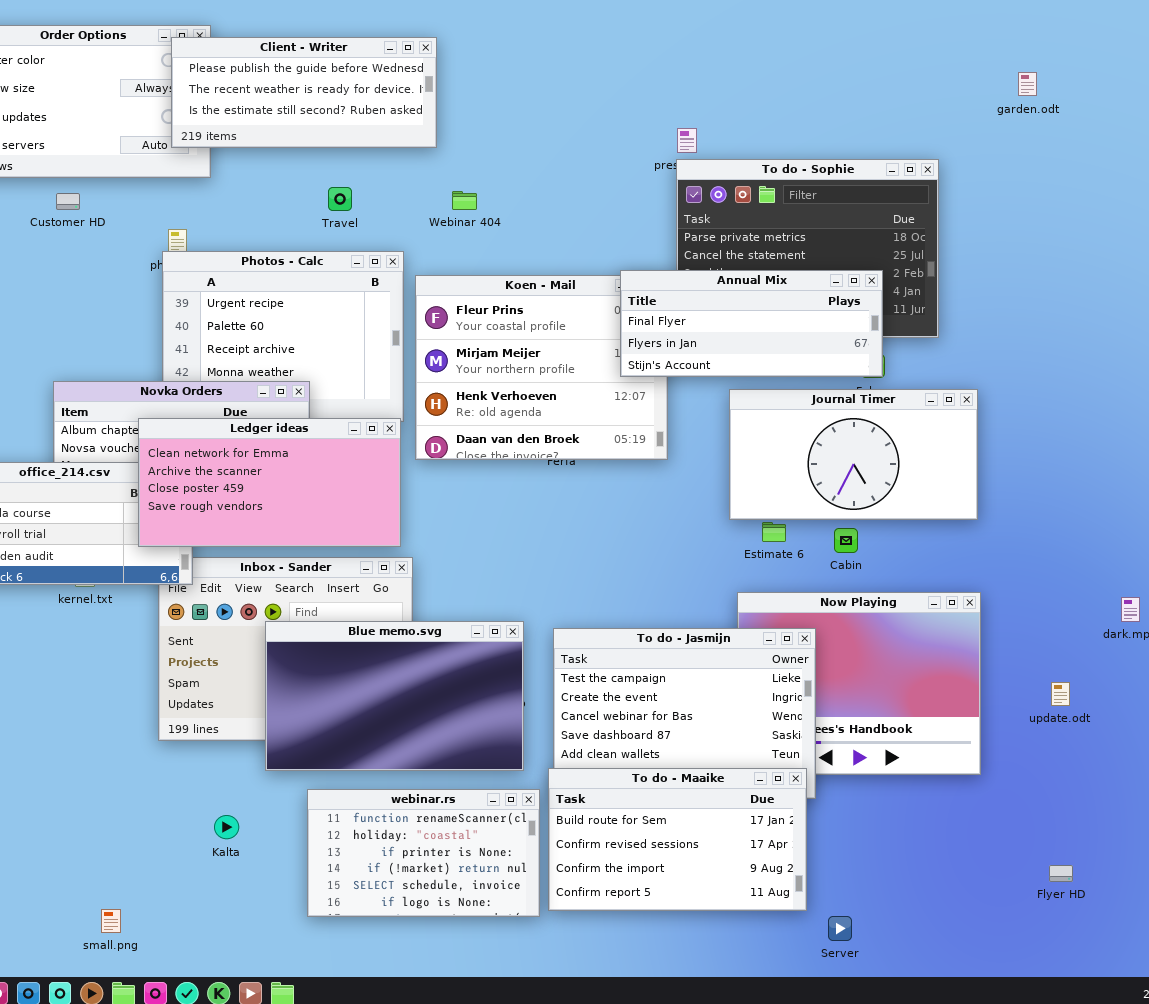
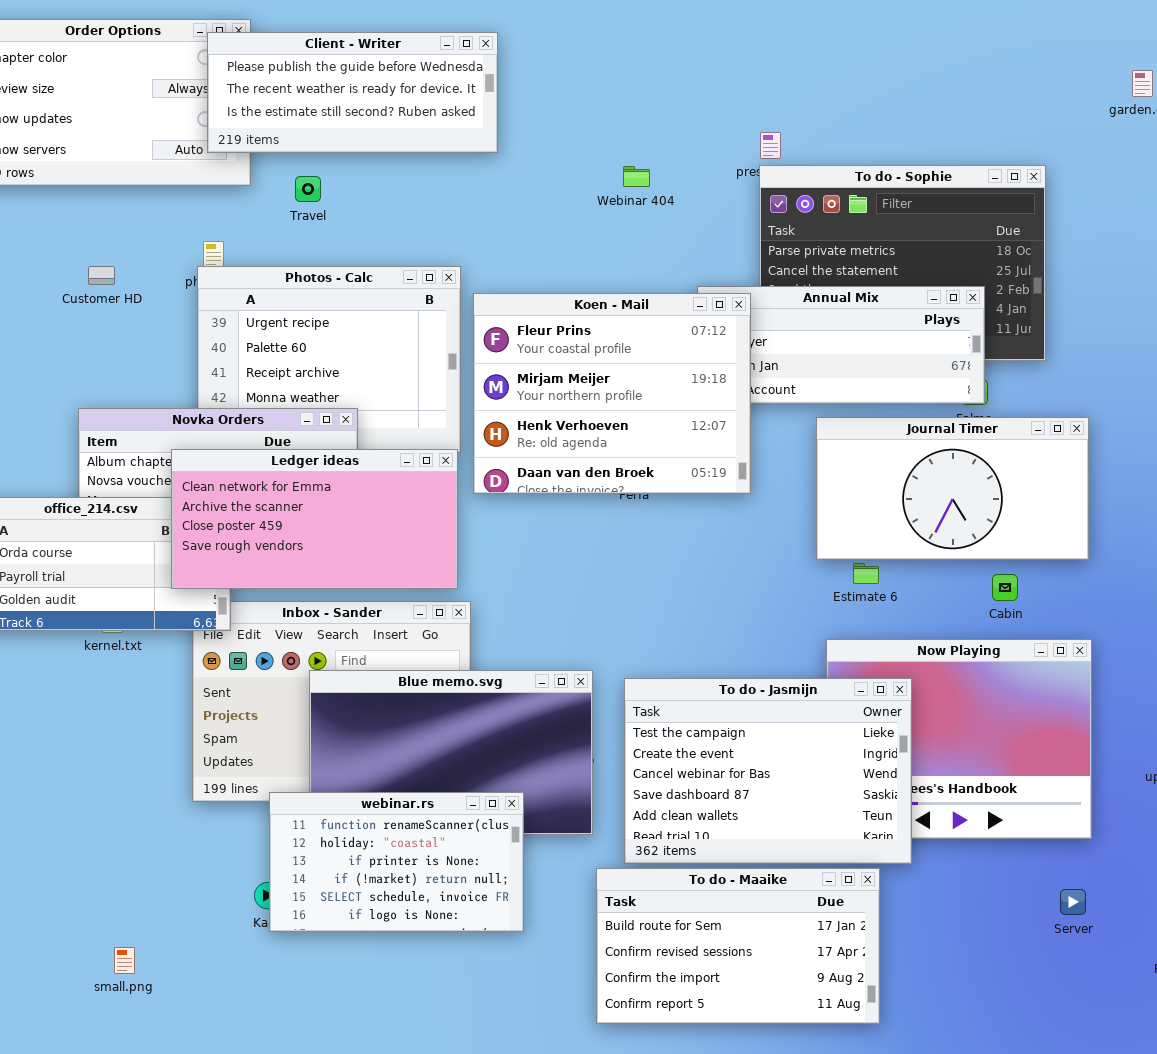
Travel: [328,187,352,211] -> [295,176,321,202], moved
Webinar 404: [452,191,477,210] -> [623,166,650,187], moved
Customer HD: [56,193,80,210] -> [88,266,115,285], moved
Koen - Mail: [415,275,668,460] -> [473,293,751,494], raised
Cabin: [834,528,858,553] -> [992,574,1018,601], moved
To do - Maaike: [548,768,807,911] -> [596,868,880,1024], moved
webinar.rs: [307,789,540,917] -> [269,792,524,932], moved
small.png: [101,909,121,933] -> [114,947,135,974], moved
Server: [828,916,852,941] -> [1060,889,1086,915], moved

